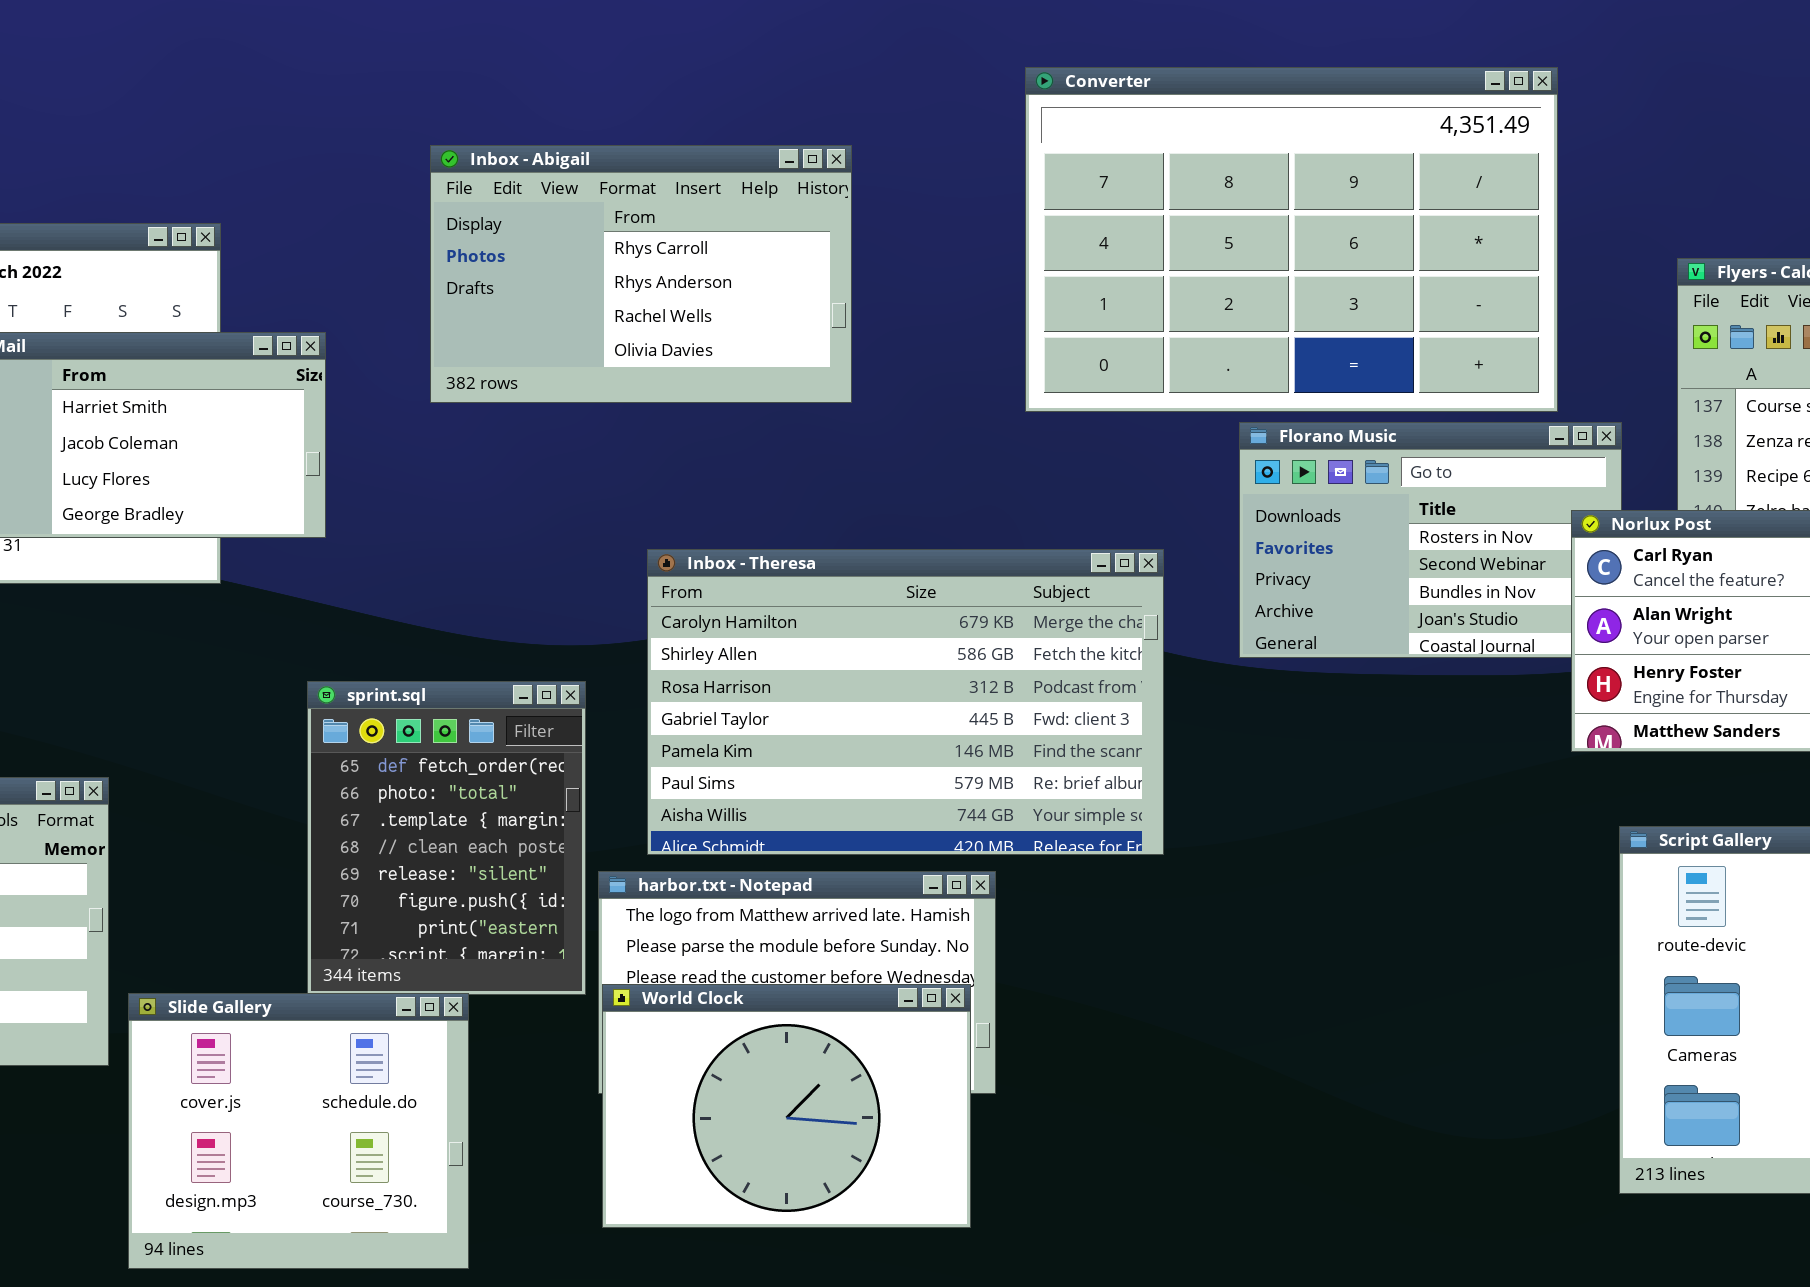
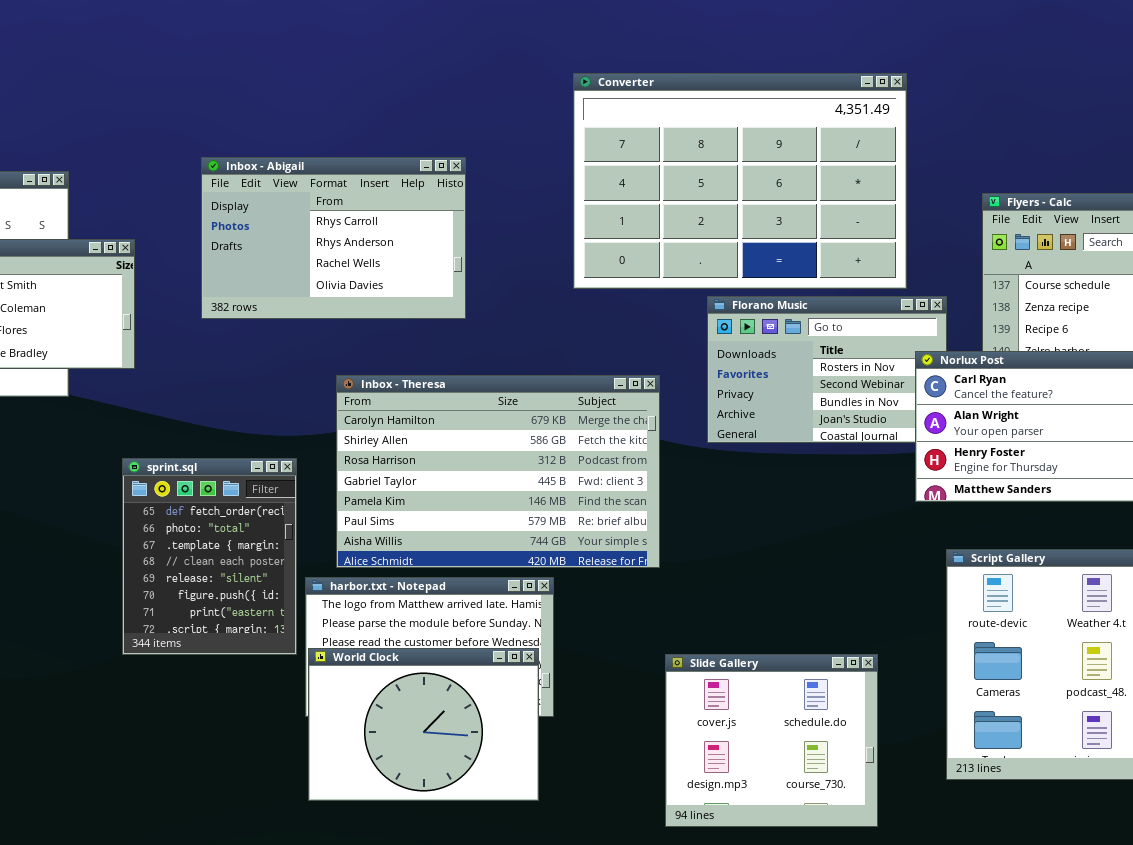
Inbox - Abigail: [430,145,852,403] -> [201,157,466,319], moved
Slide Gallery: [128,993,469,1269] -> [665,654,878,827], moved

